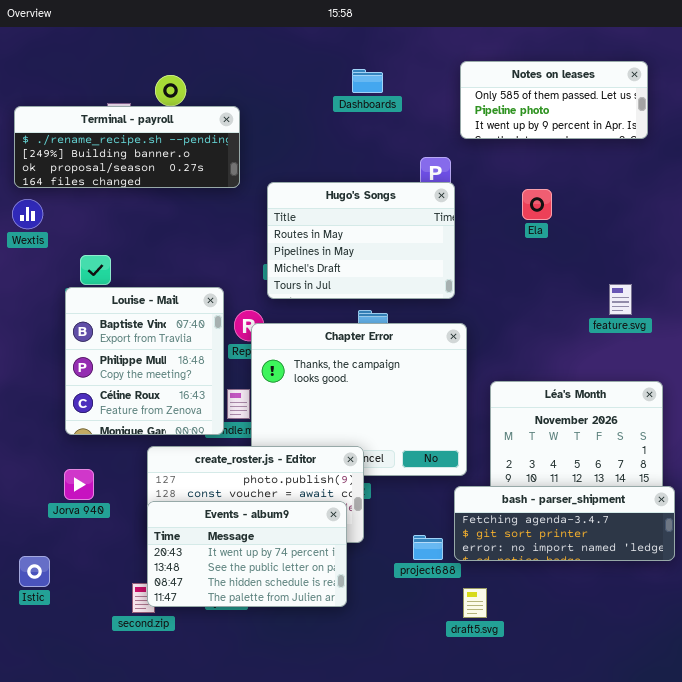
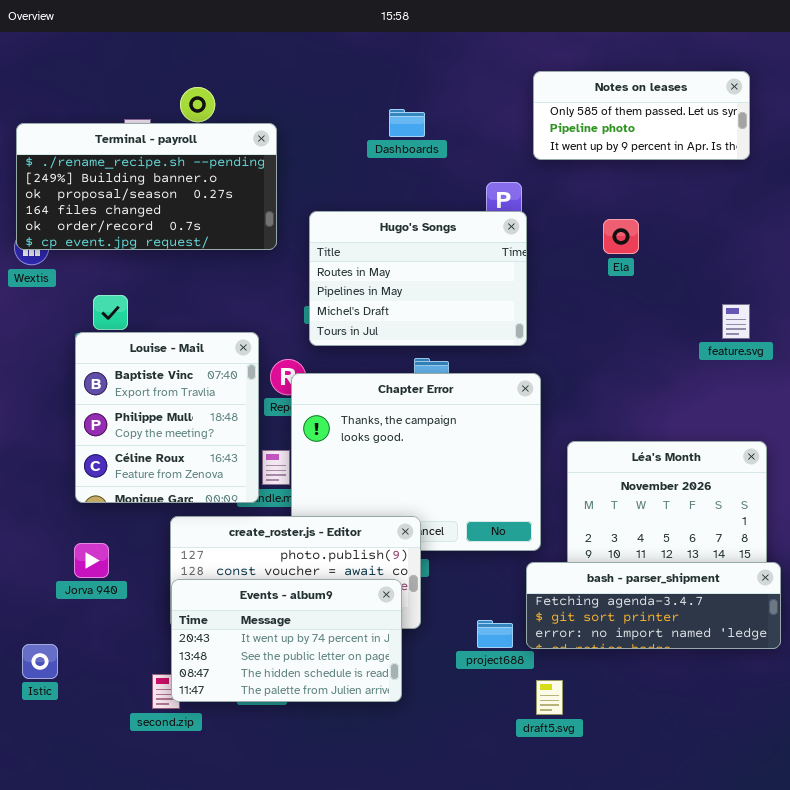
Dashboards: [352,69,383,93] -> [389,109,425,137], moved
Terminal - payroll: [14,106,240,188] -> [16,123,277,250], resized
feature.svg: [609,284,632,315] -> [722,304,750,339], moved

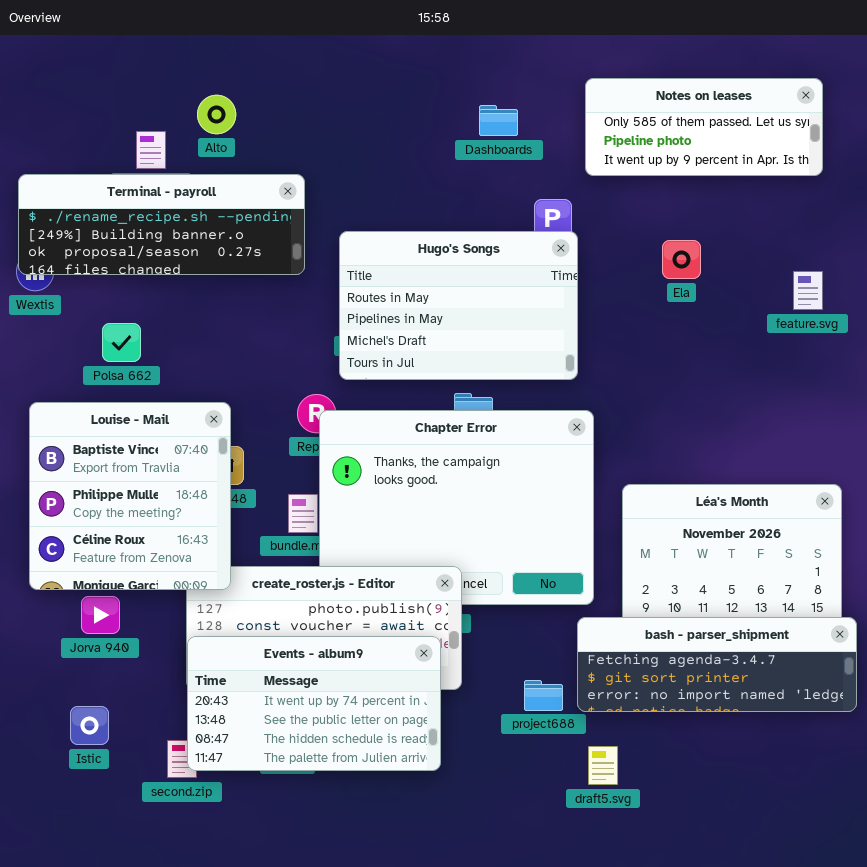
Dashboards: [389,109,425,137] -> [479,105,518,136], moved
Terminal - payroll: [16,123,277,250] -> [18,174,305,275], resized
feature.svg: [722,304,750,339] -> [793,271,823,310], moved
Louise - Mail: [75,332,259,503] -> [29,402,231,590], moved
Istic: [22,644,58,679] -> [70,706,109,745], moved

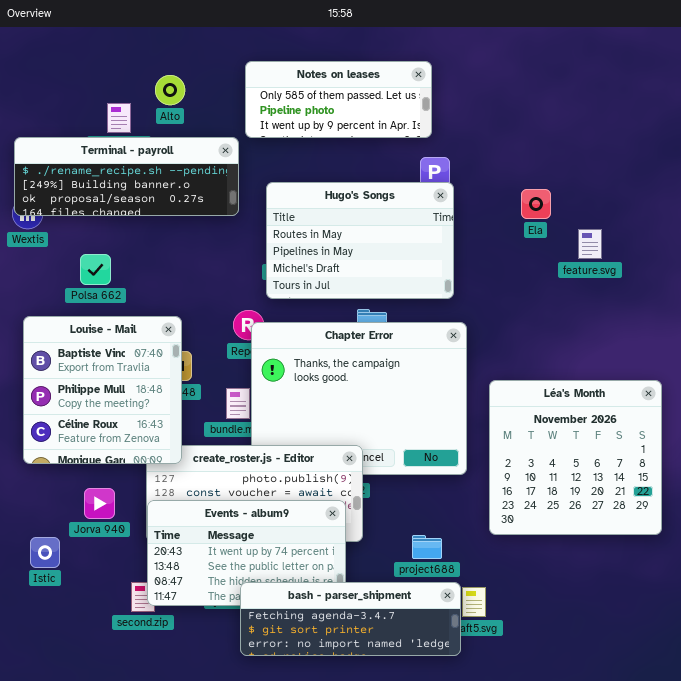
Notes on leases: [585,78,823,176] -> [245,61,432,138], moved
feature.svg: [793,271,823,310] -> [578,229,602,259], moved
Jorva 940: [81,596,120,634] -> [84,488,115,519], moved
bash - parser_shipment: [577,617,857,712] -> [240,582,461,656], moved
Istic: [70,706,109,745] -> [30,537,60,568], moved

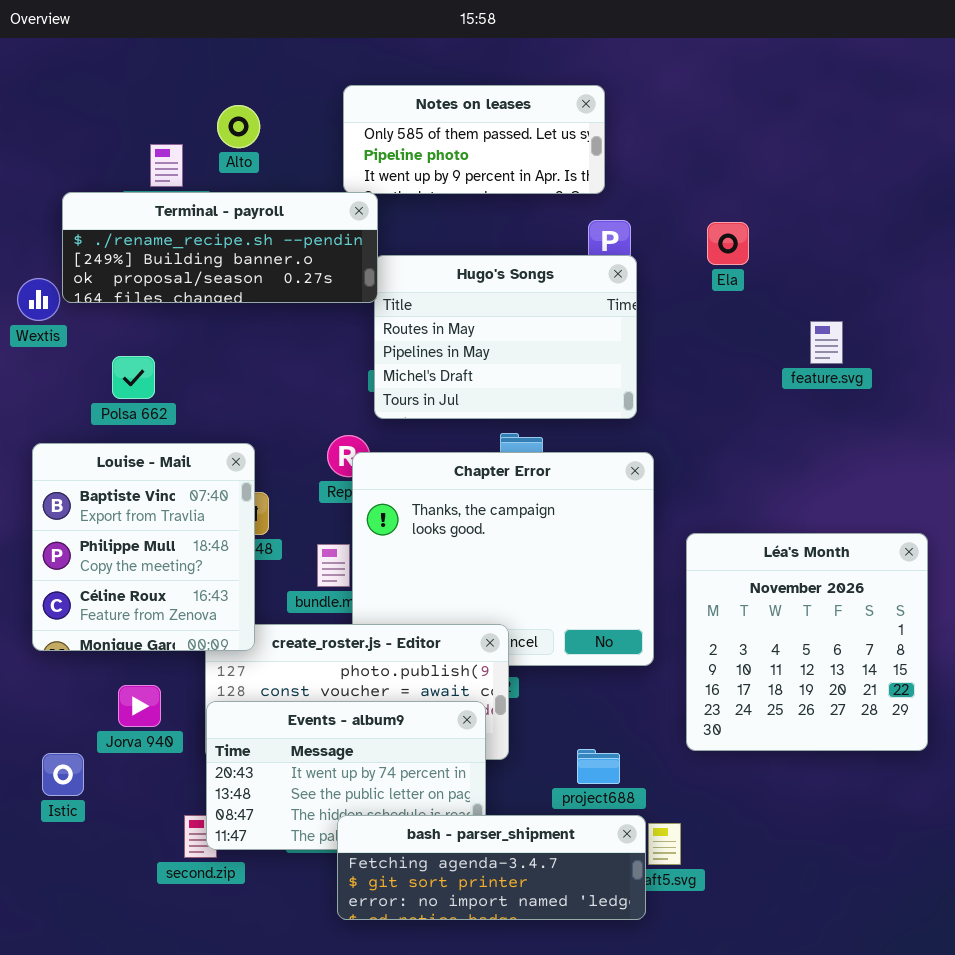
Terminal - payroll: [14,137,239,216] -> [62,192,378,303], moved
Ela: [521,189,551,219] -> [707,222,749,265], moved

